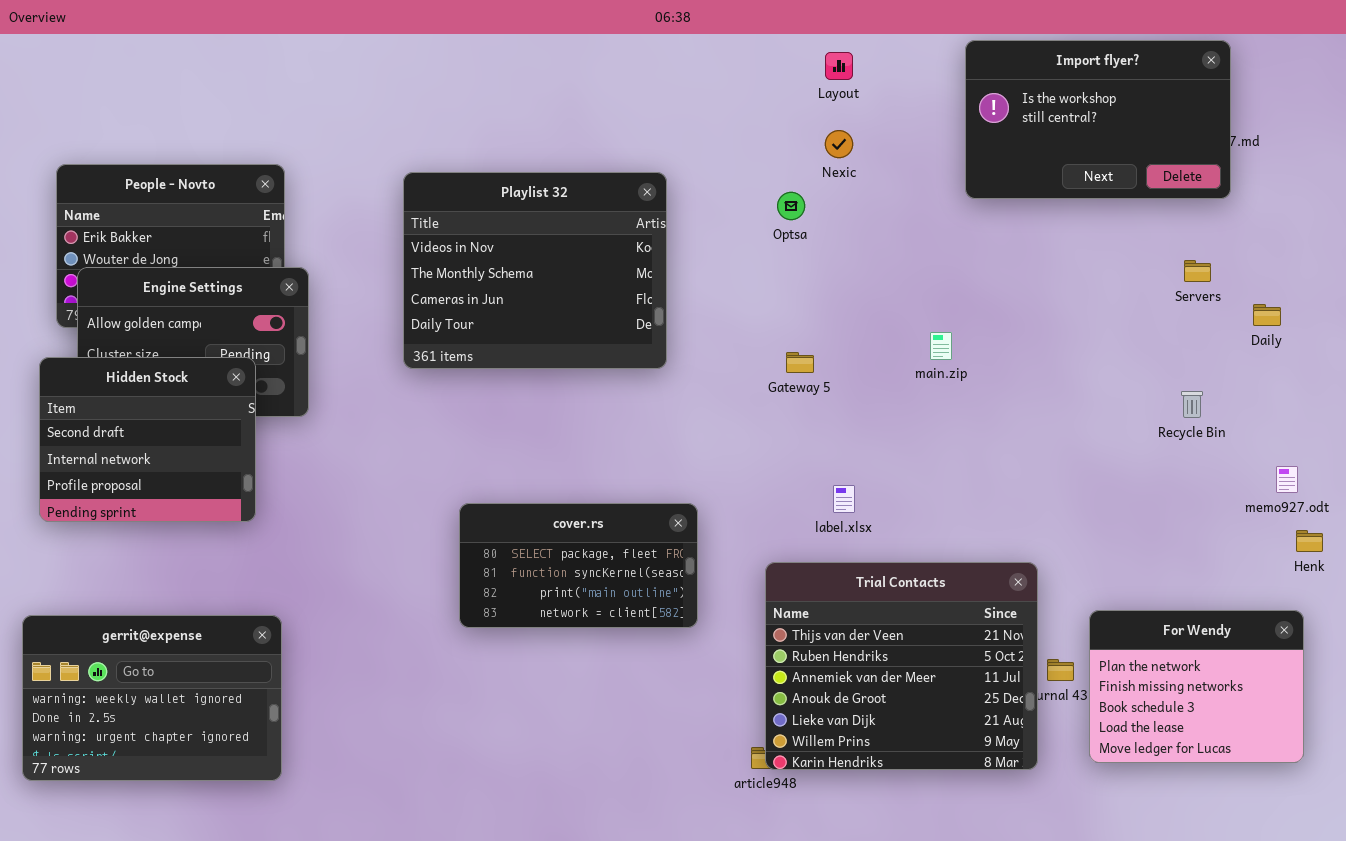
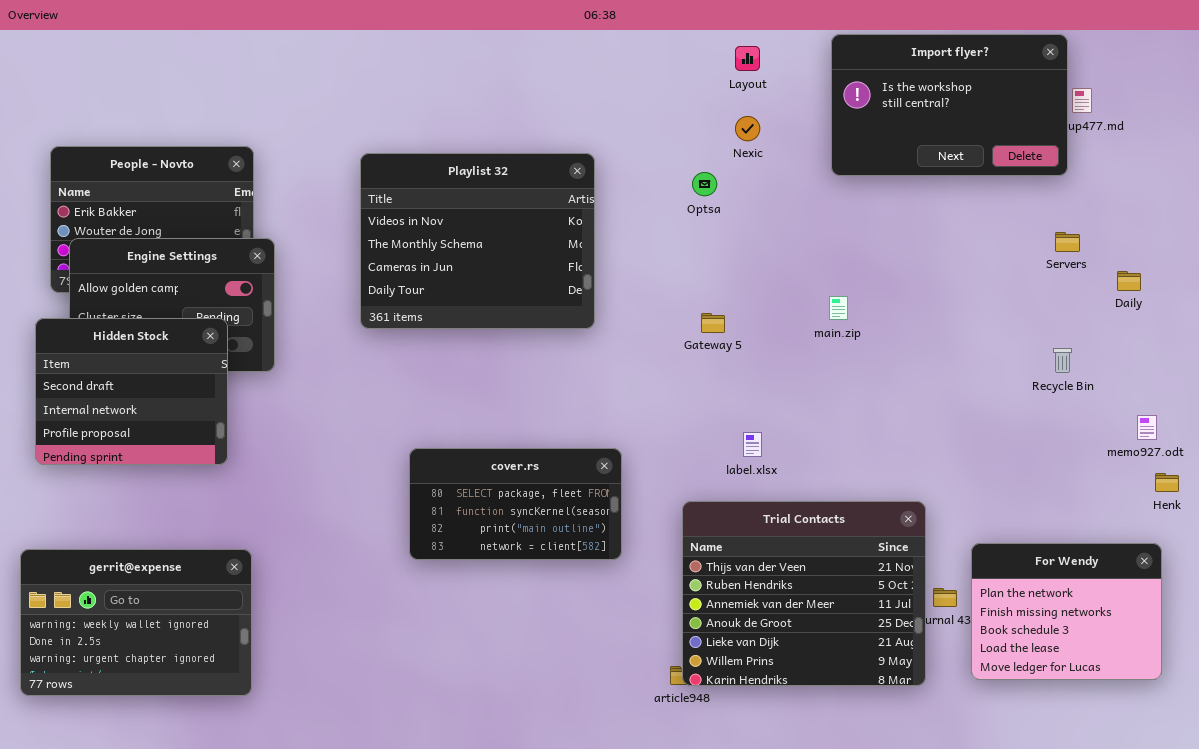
Import flyer?: [965,40,1231,199] -> [831,34,1068,176], moved

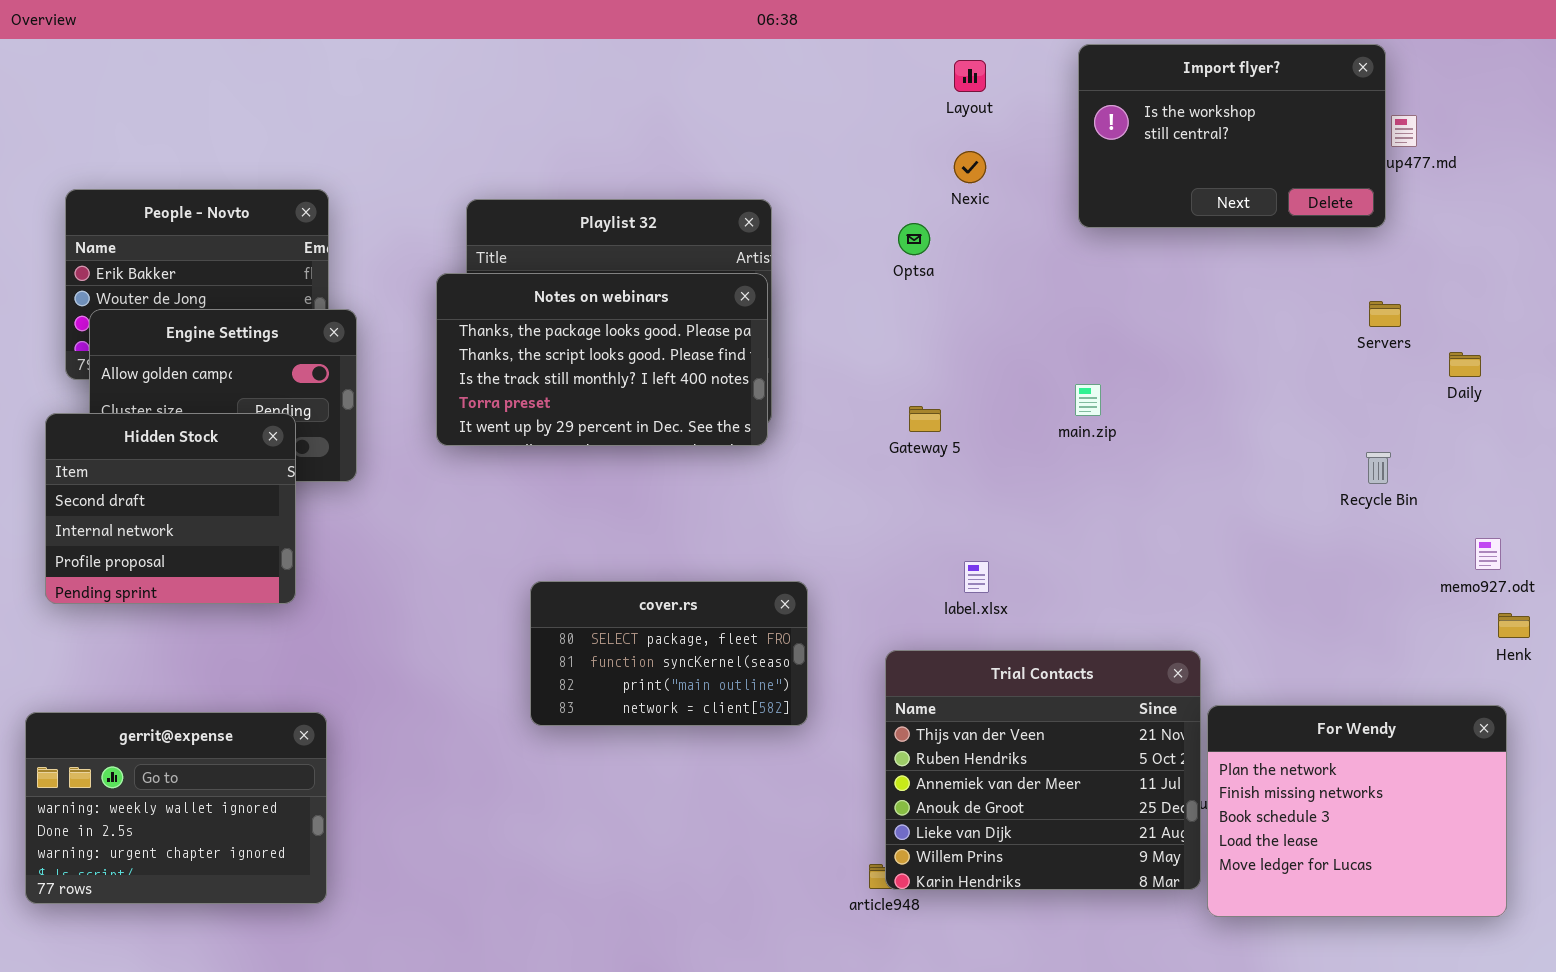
Notes on webinars: none -> [436,273,768,446], opened
For Wendy: [971,543,1162,680] -> [1207,705,1507,917], resized

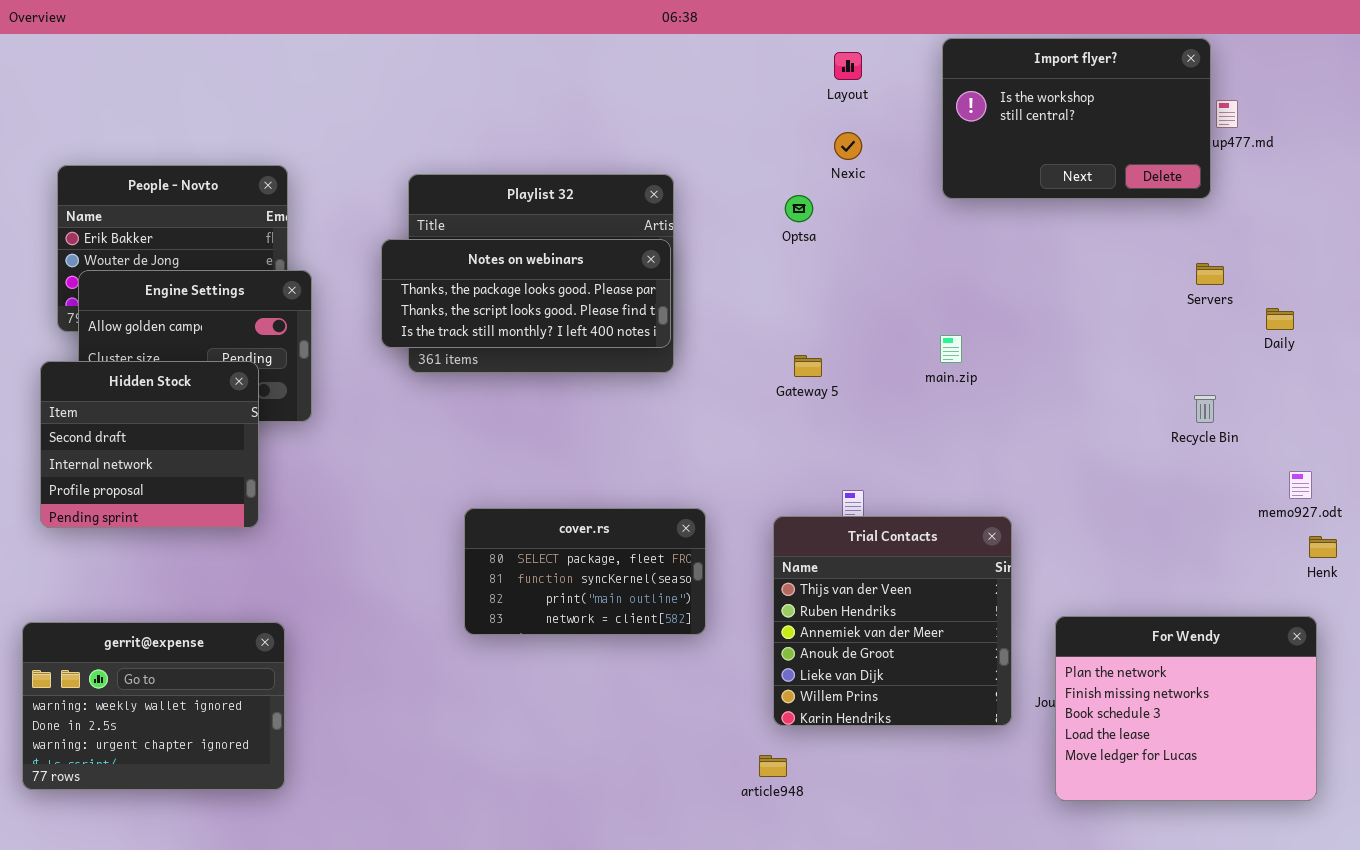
Notes on webinars: [436,273,768,446] -> [381,239,671,348], resized
Trial Contacts: [885,650,1201,890] -> [773,516,1012,726], moved, resized

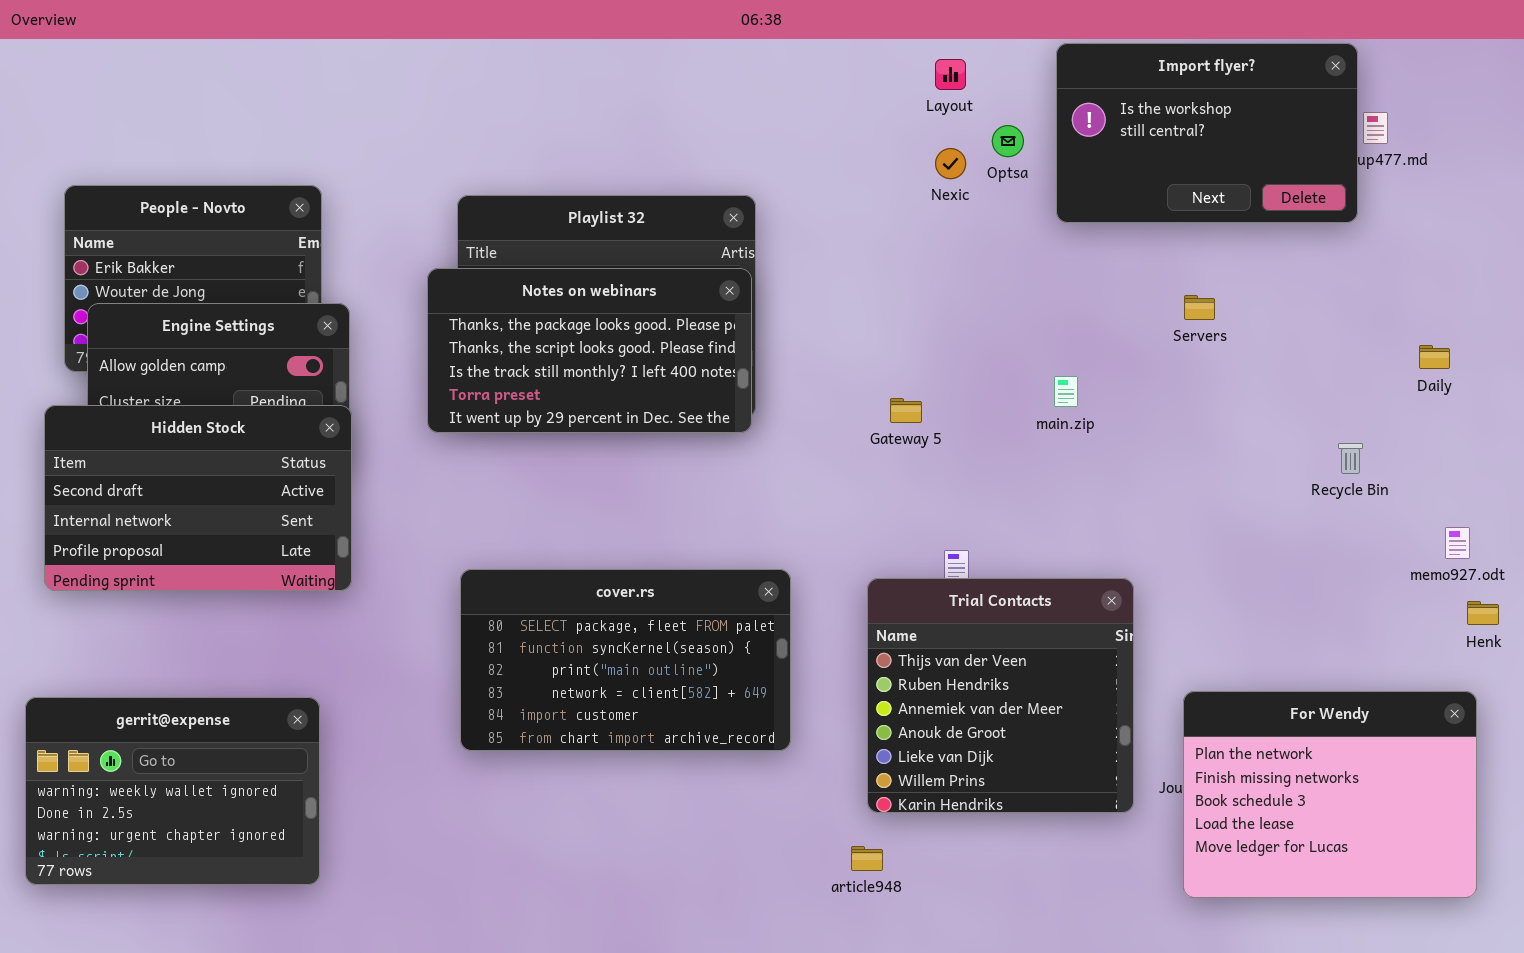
Optsa: [785,195,813,222] -> [992,125,1024,157], moved
Notes on webinars: [381,239,671,348] -> [427,268,752,433], resized
Servers: [1196,263,1224,285] -> [1184,295,1215,320], moved
Hidden Stock: [40,361,259,528] -> [44,405,352,591], resized
cover.rs: [464,508,706,635] -> [460,569,791,751], resized

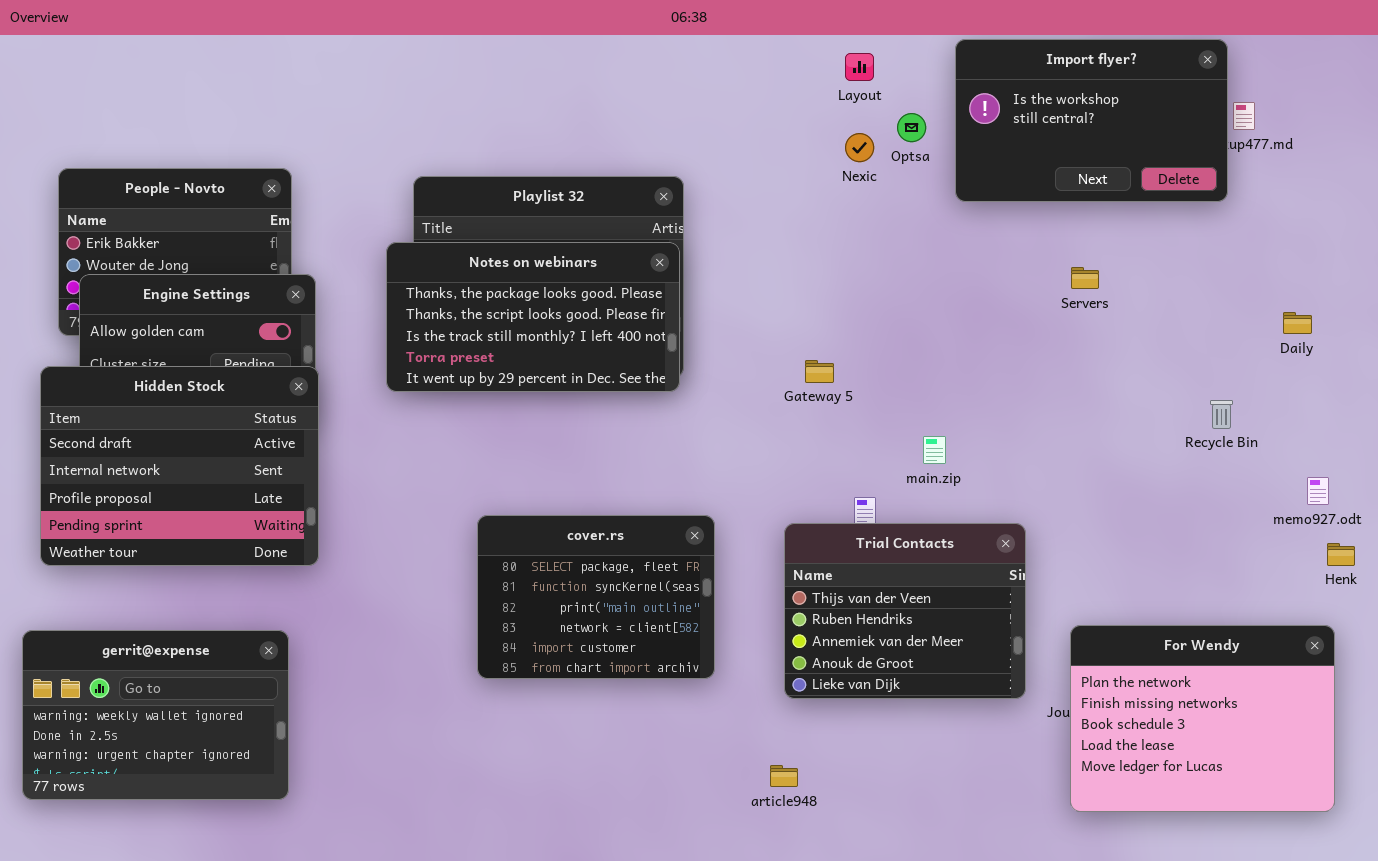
main.zip: [1054,376,1078,407] -> [923,436,946,464], moved
Hidden Stock: [44,405,352,591] -> [40,366,319,566], resized
cover.rs: [460,569,791,751] -> [477,515,715,679], resized
Trial Contacts: [867,578,1134,813] -> [784,523,1026,699], resized

